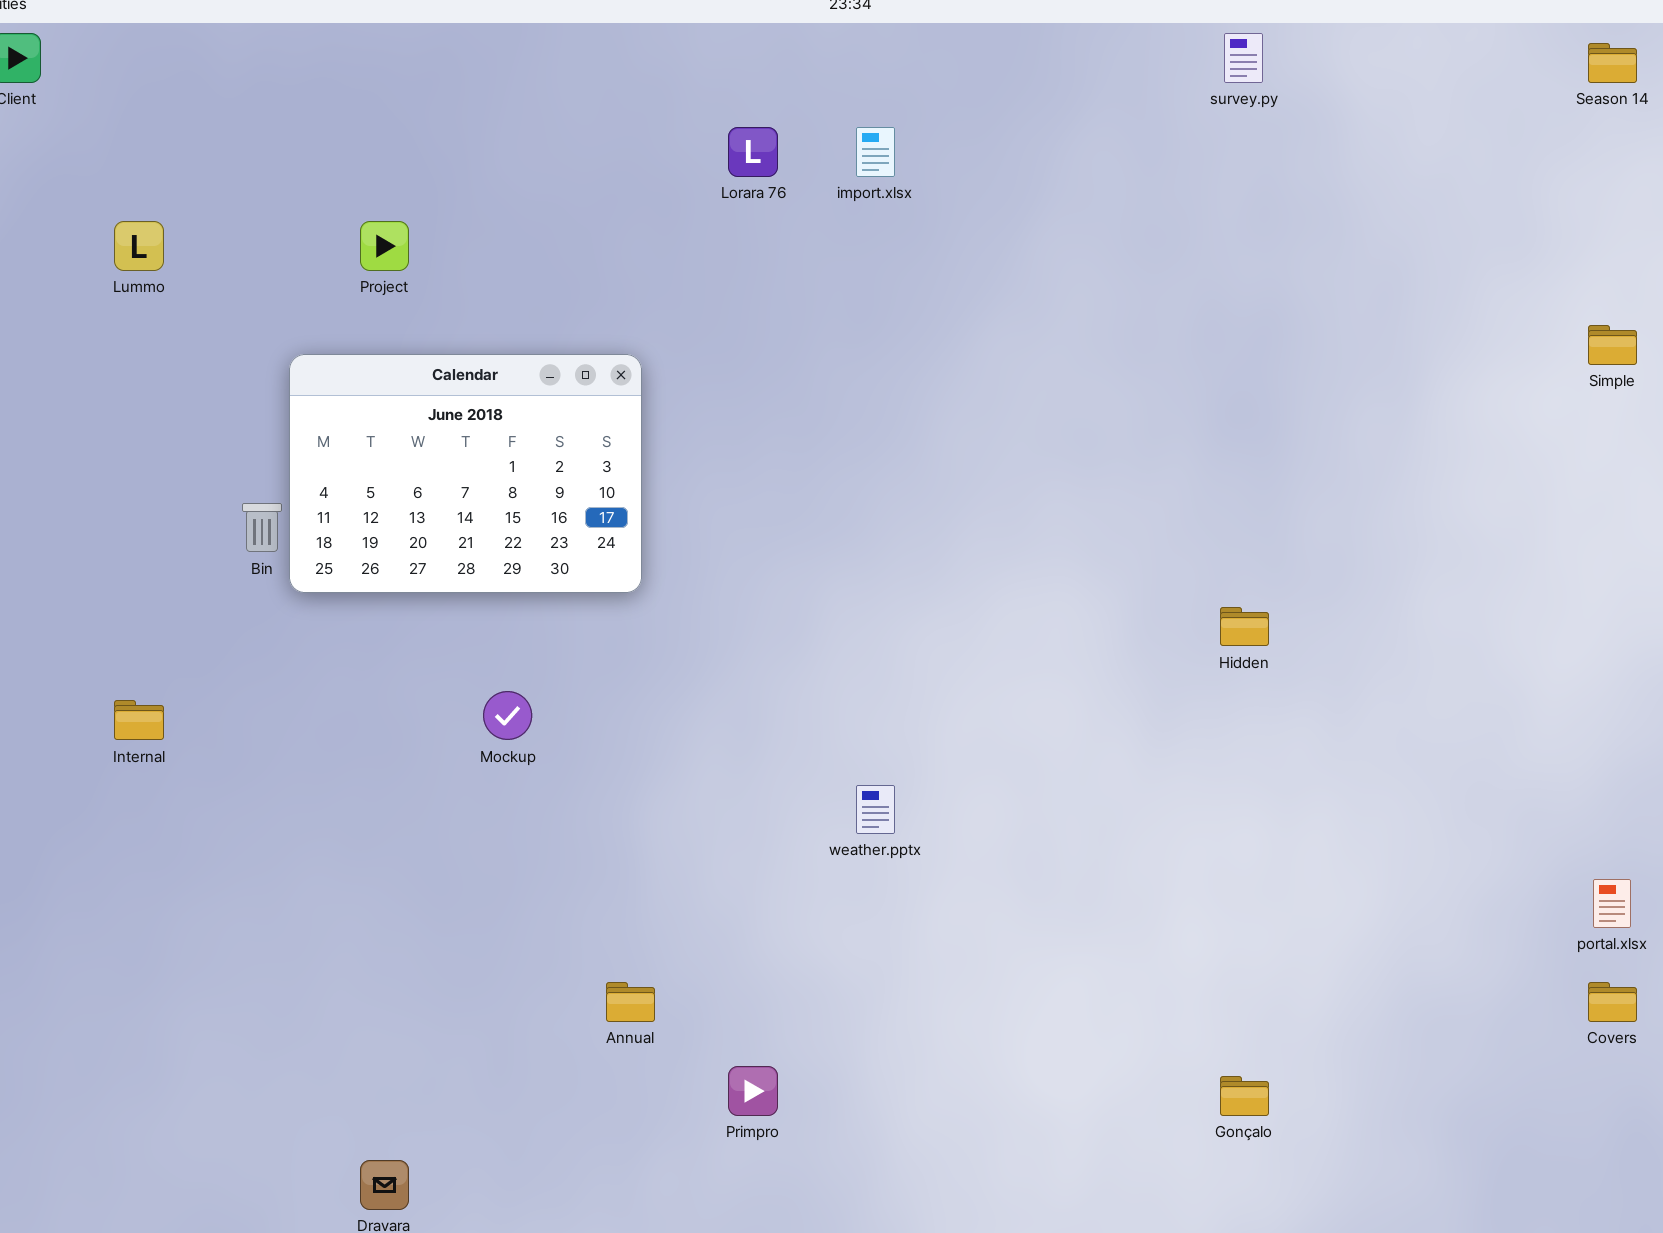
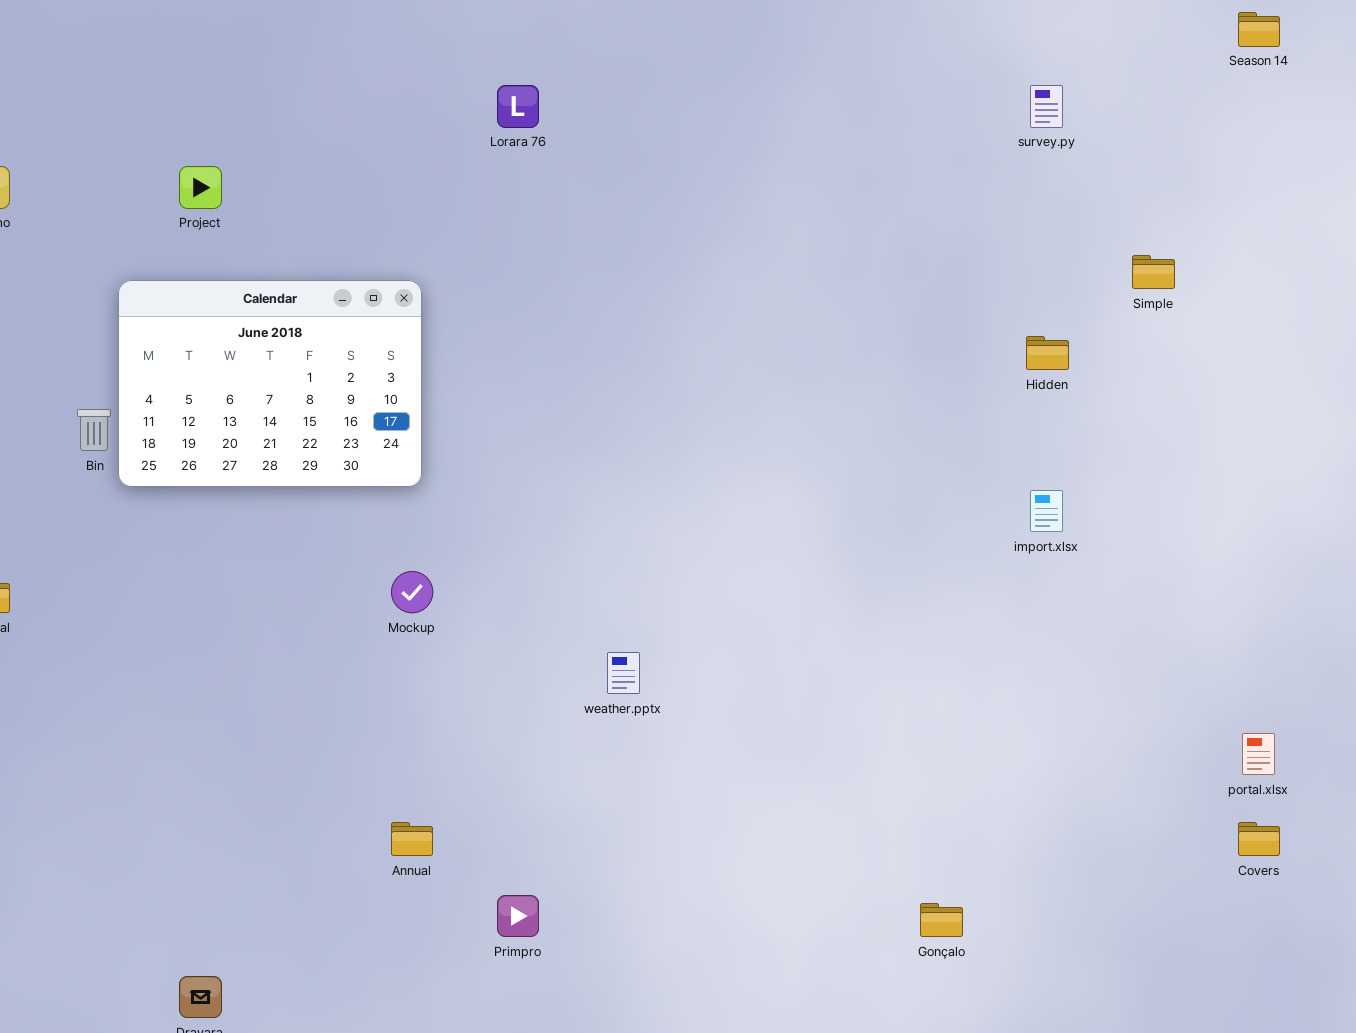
survey.py: [1224,33,1263,83] -> [1030,85,1063,128], moved
import.xlsx: [856,127,895,177] -> [1030,490,1063,532], moved
Simple: [1588,325,1637,365] -> [1132,255,1175,289], moved
Hidden: [1220,607,1269,646] -> [1026,336,1069,370], moved
Mockup: [483,691,532,740] -> [391,571,433,613], moved

